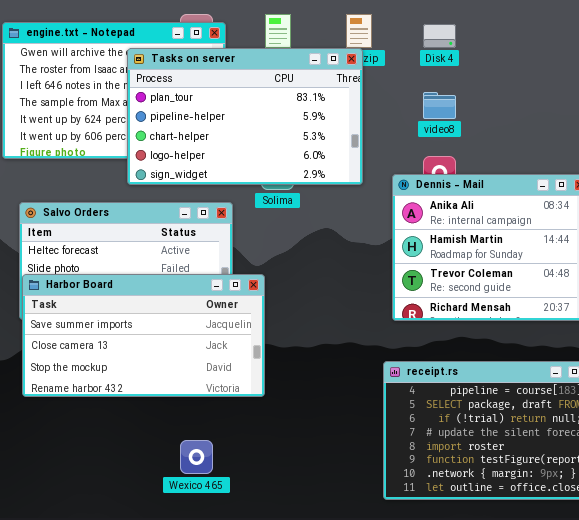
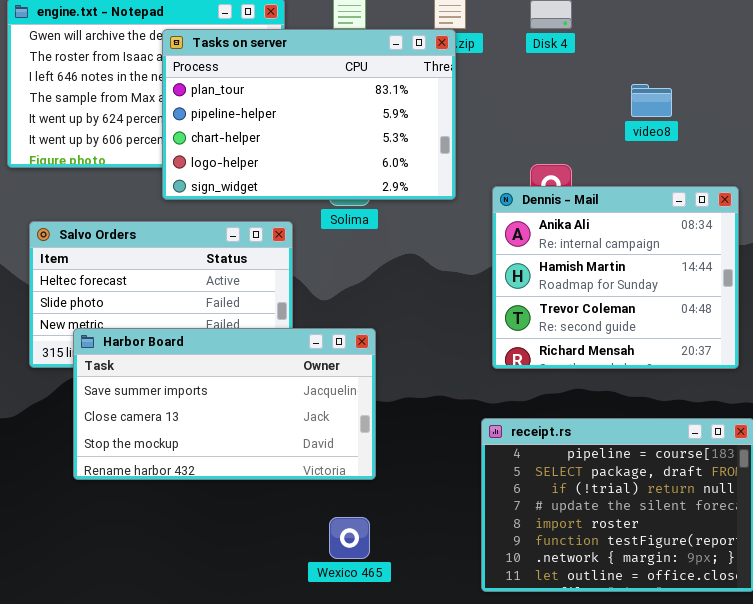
video8: [423,92,456,119] -> [631,84,672,117], moved
Harbor Board: [22,274,265,397] -> [73,328,376,480], moved
Wexico 465: [180,440,213,474] -> [329,517,370,559], moved

